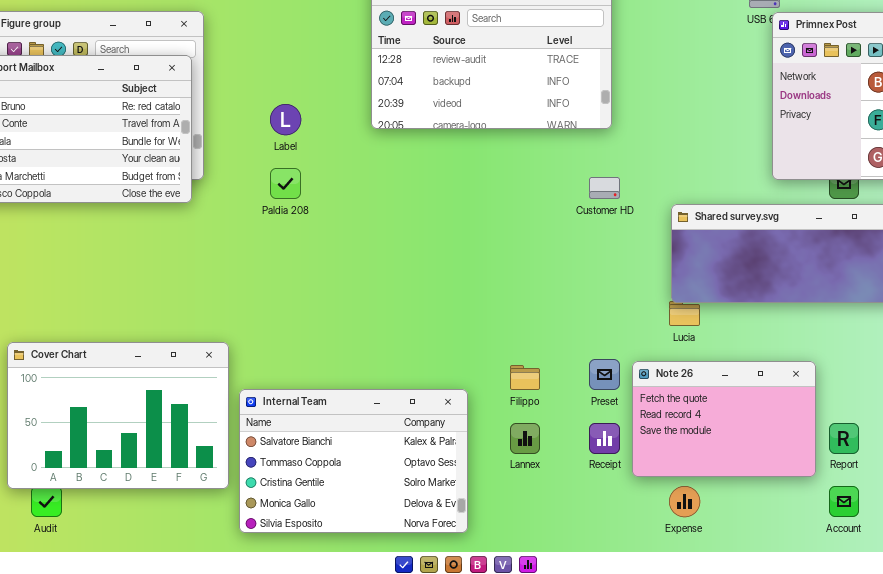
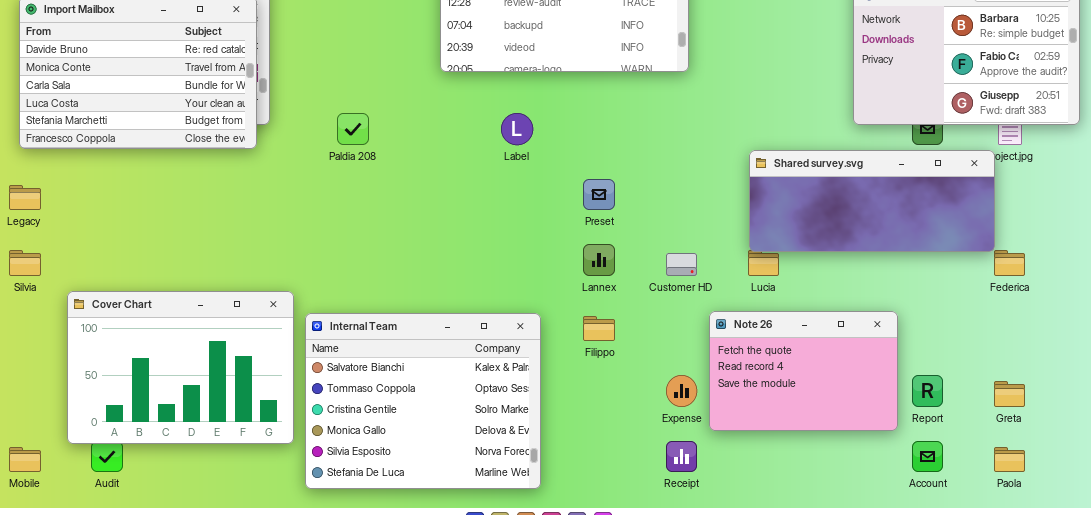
Label: [270,104,301,135] -> [501,113,533,145], moved
Customer HD: [589,177,620,199] -> [666,253,697,276], moved
Preset: [589,359,620,390] -> [583,179,615,210], moved
Internal Team: [239,389,468,533] -> [305,313,541,489], resized
Lannex: [510,423,540,454] -> [583,244,615,276], moved
Receipt: [589,423,620,454] -> [666,441,697,472], moved
Expense: [669,486,700,517] -> [666,375,697,407], moved

